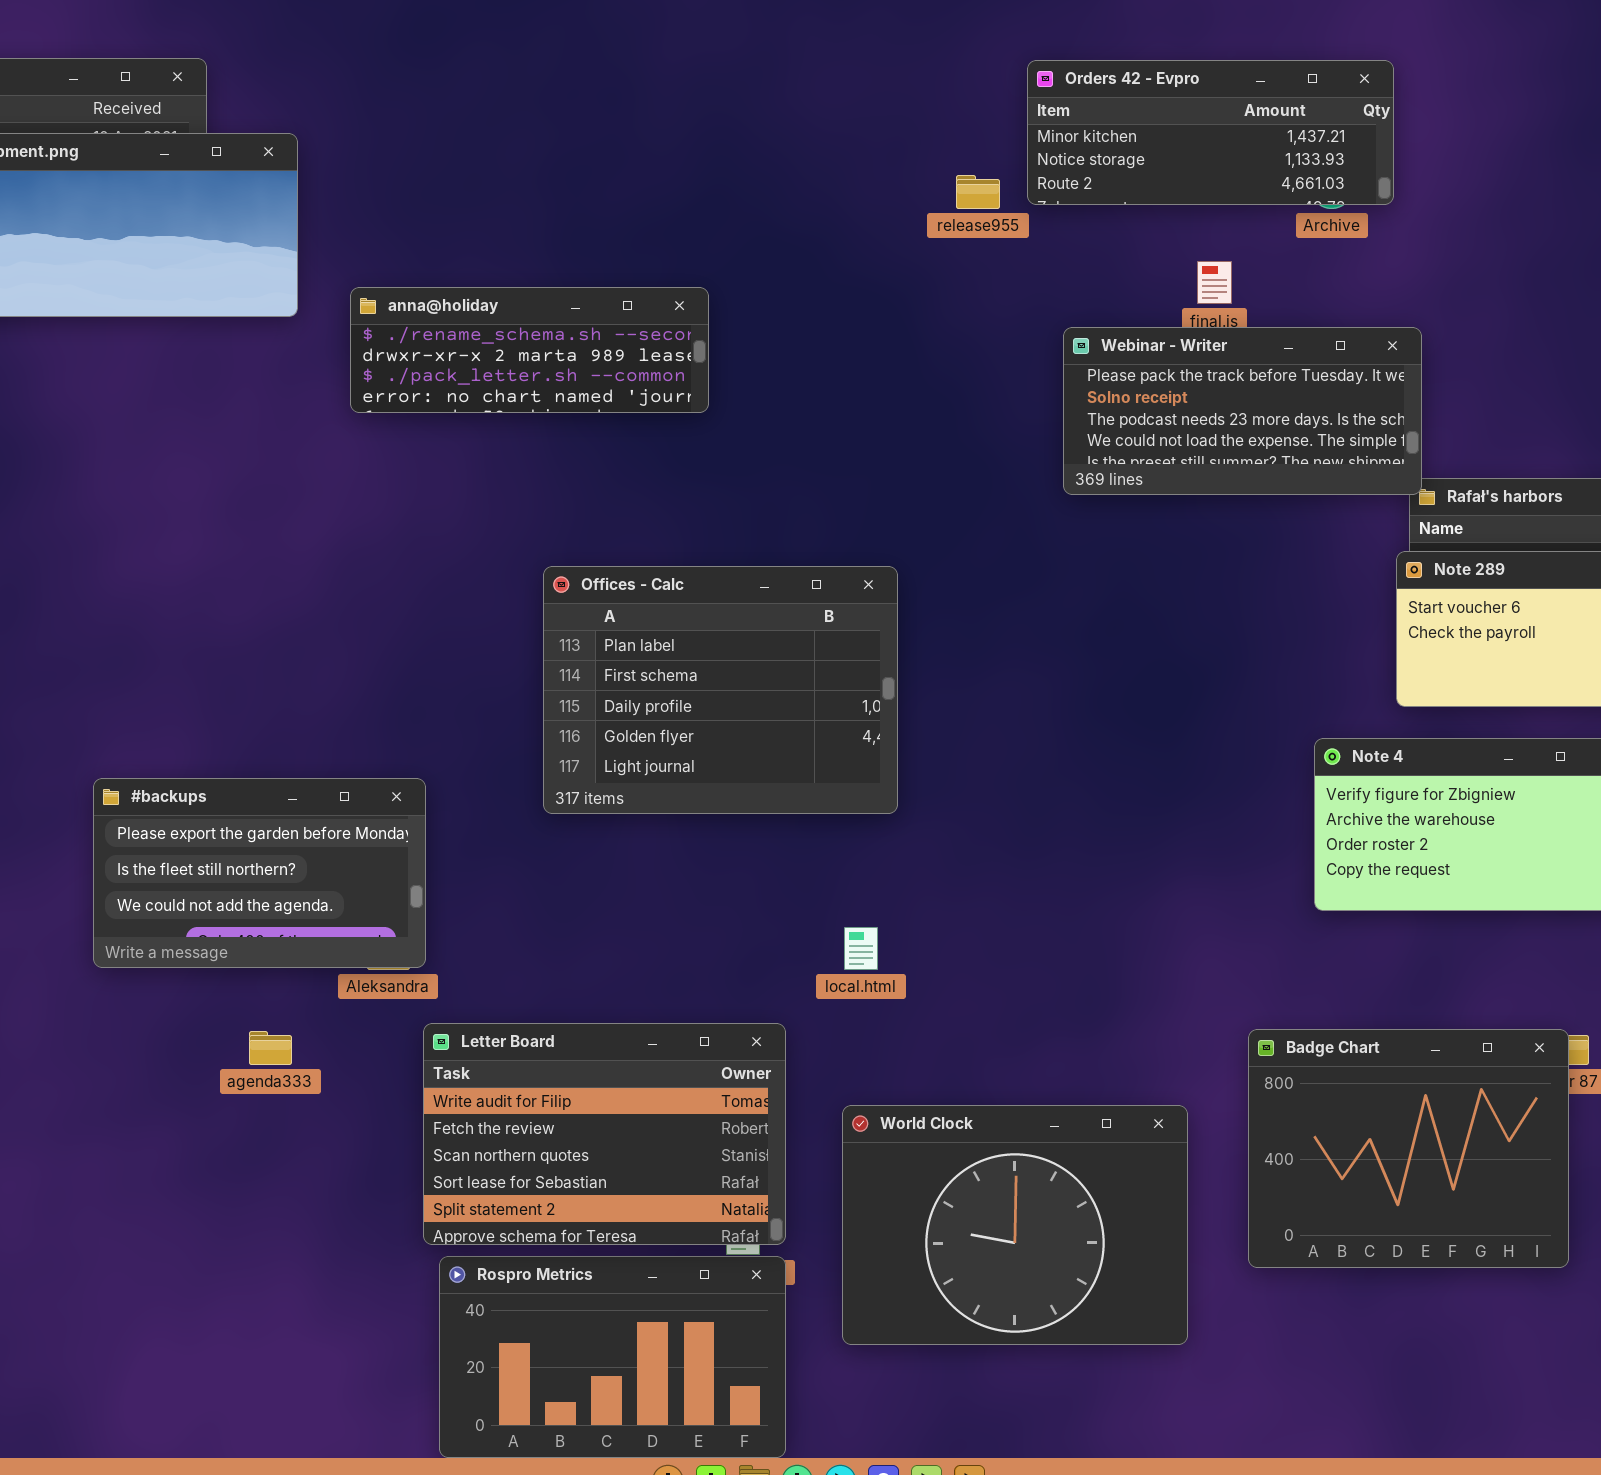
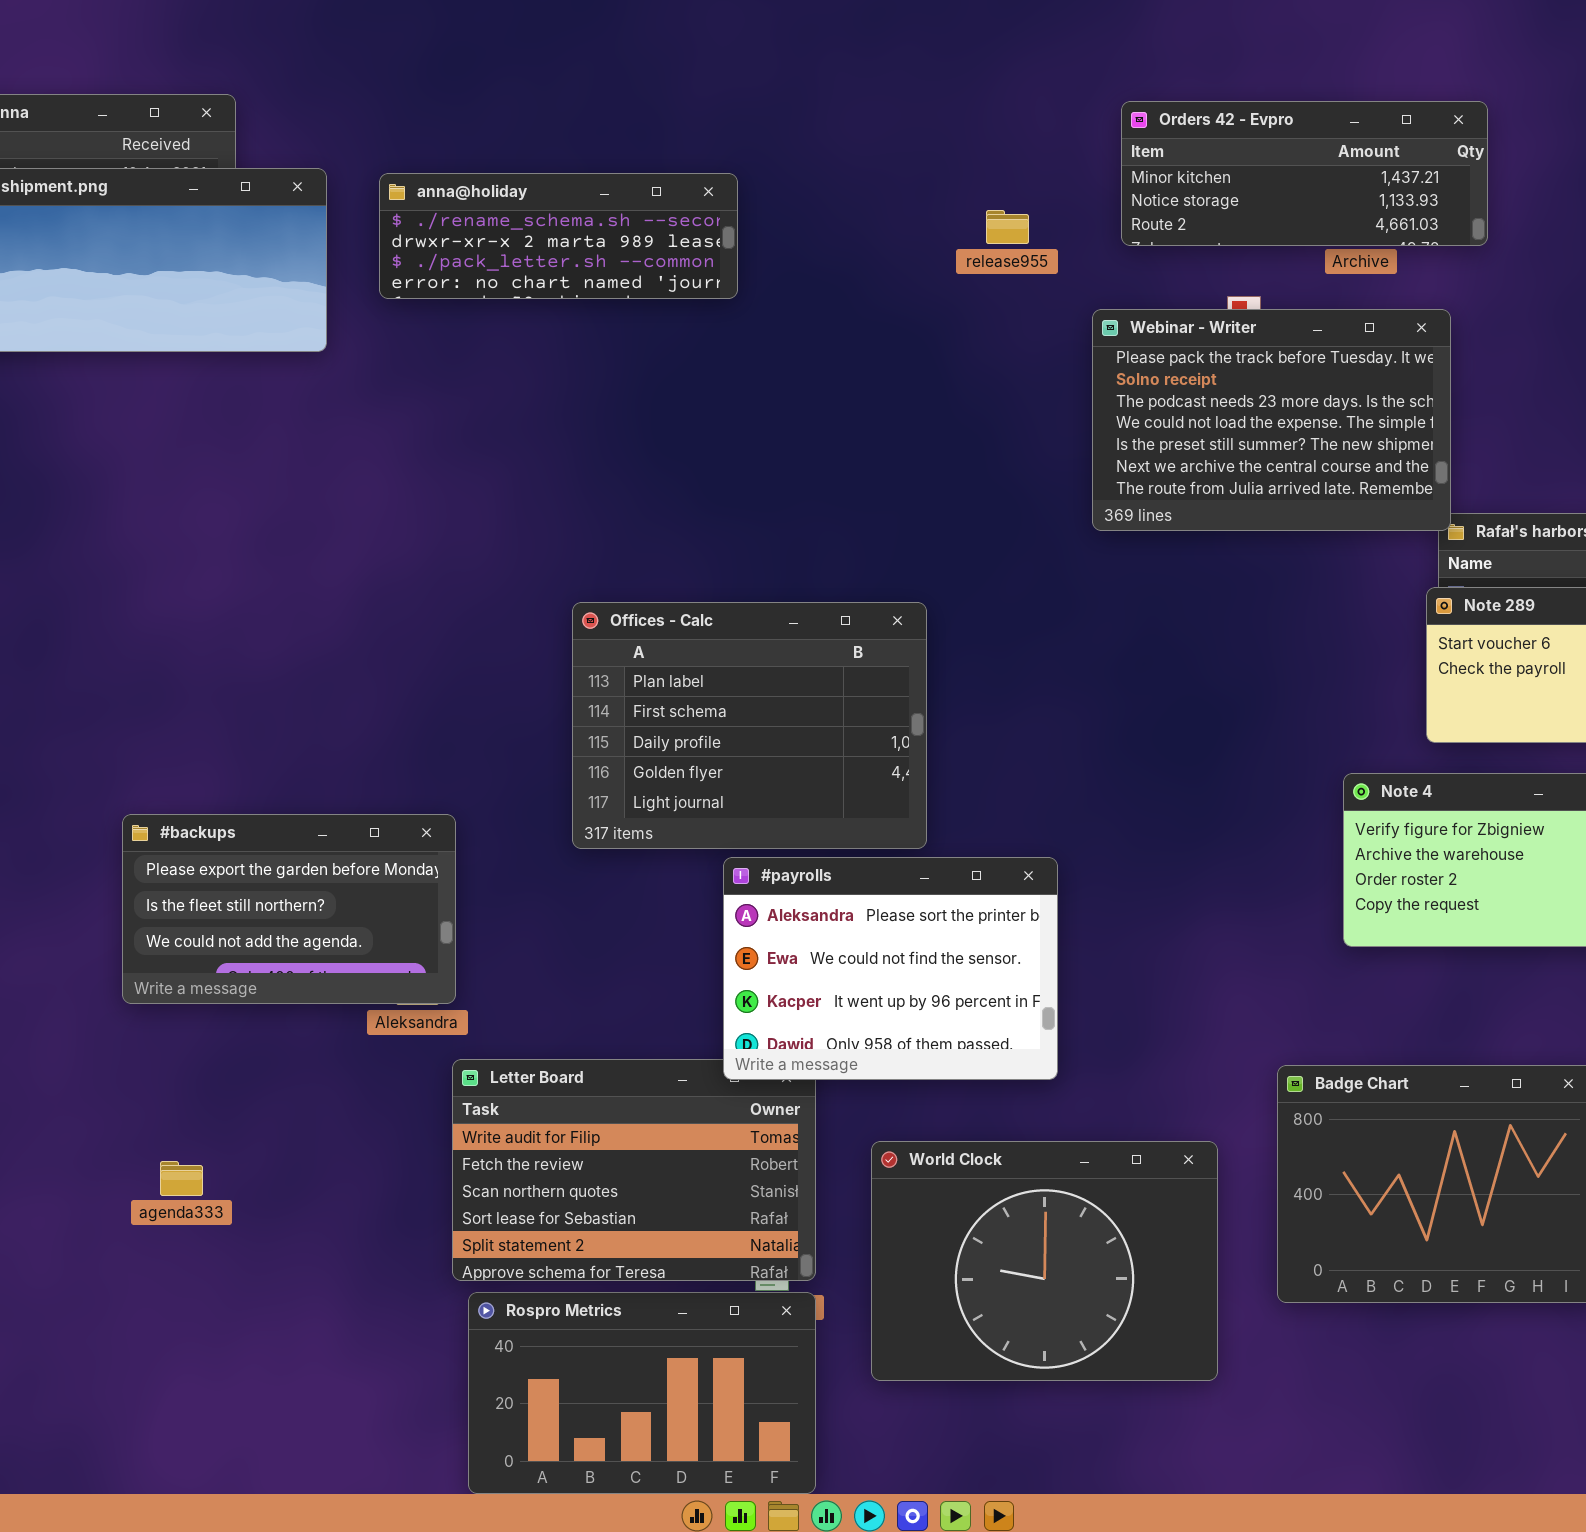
Orders 42 - Evpro: [1027,60,1394,205] -> [1121,101,1488,246], moved
anna@holiday: [350,287,709,413] -> [379,173,738,299], moved
Webinar - Writer: [1063,327,1422,495] -> [1092,309,1451,531], resized
#payrolls: none -> [723,857,1058,1080], opened
agenda333: [249,1031,292,1065] -> [160,1161,203,1196], moved

